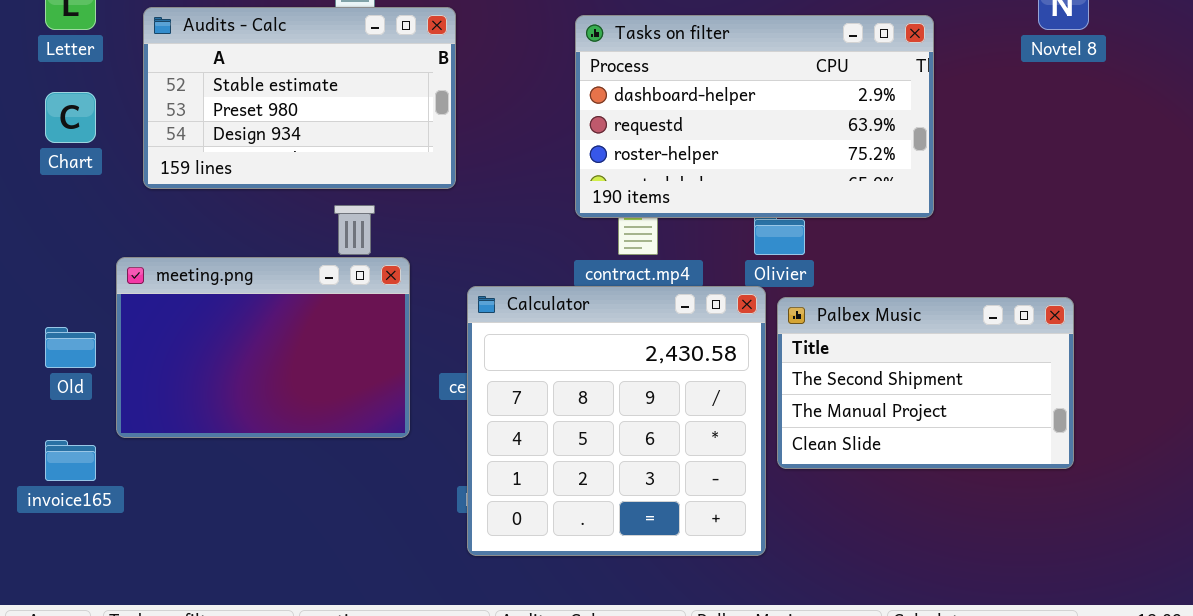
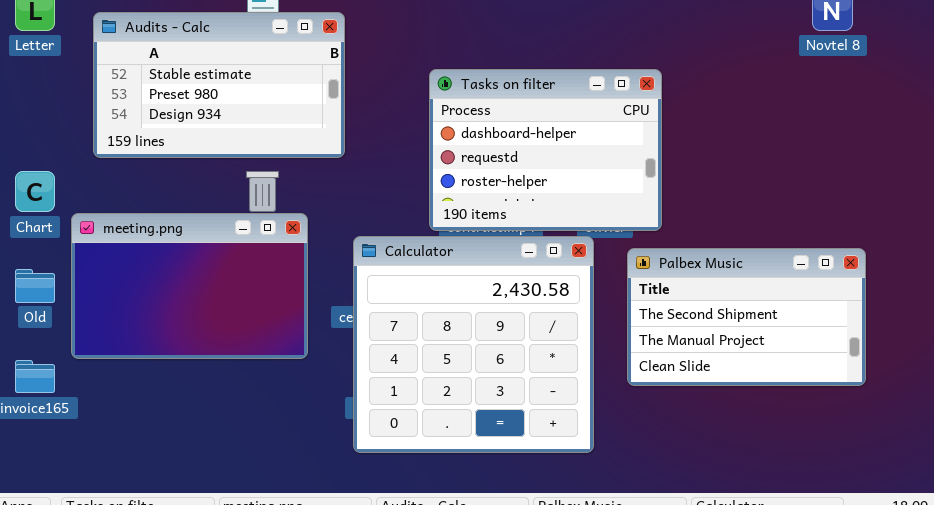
Tasks on filter: [575,15,934,218] -> [429,69,662,231], moved, resized
Chart: [45,92,96,143] -> [15,171,55,212], moved
Palbex Music: [777,297,1074,469] -> [627,248,866,386], moved

